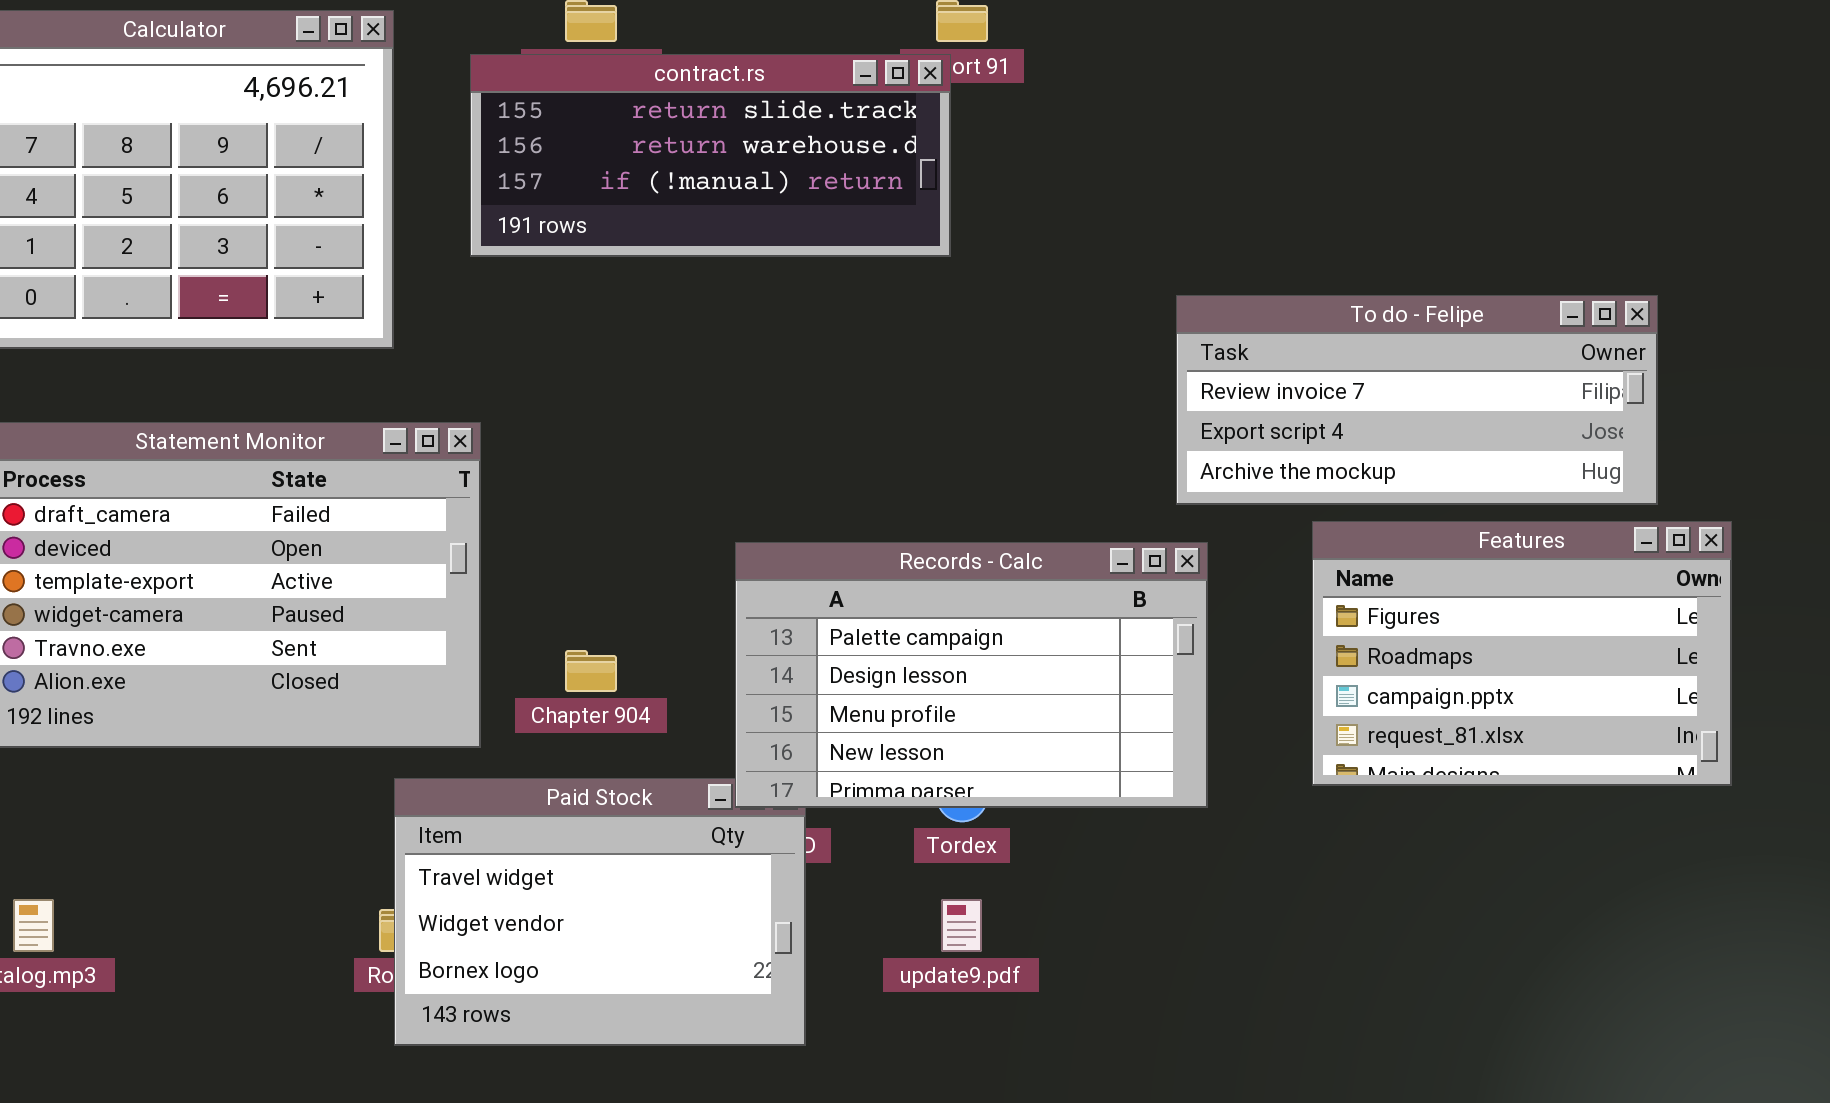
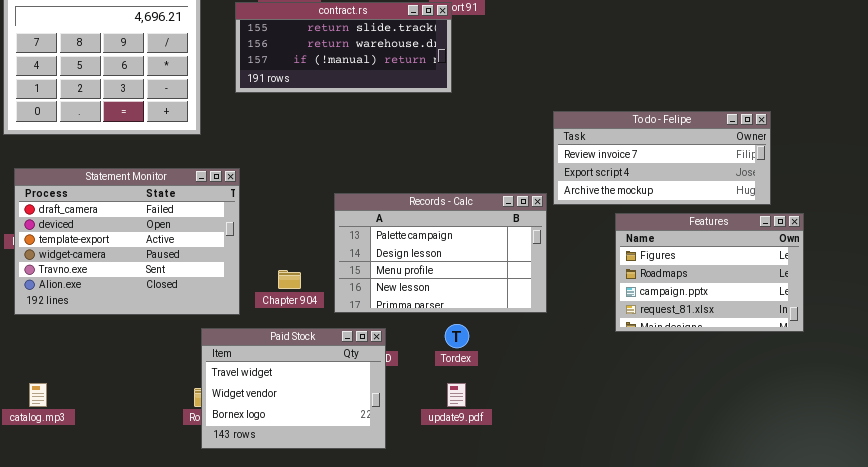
Records - Calc: [735,542,1208,808] -> [334,193,547,313], moved

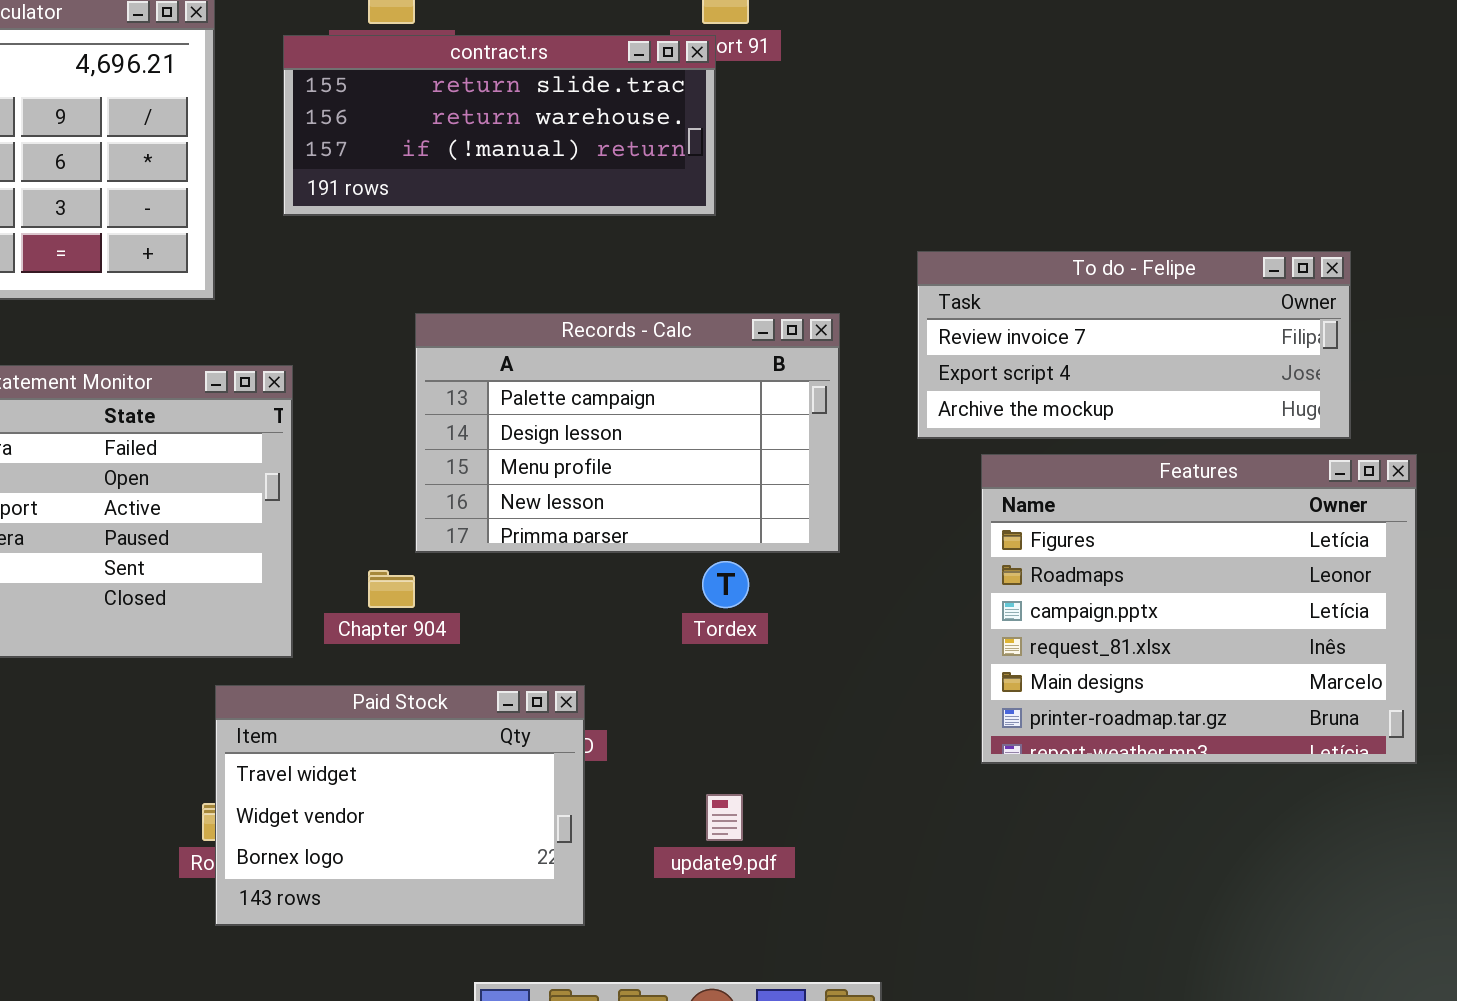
Records - Calc: [334,193,547,313] -> [415,313,840,553], moved
Features: [615,213,804,332] -> [981,454,1417,764], resized
Tordex: [445,324,469,348] -> [702,561,749,608], moved

